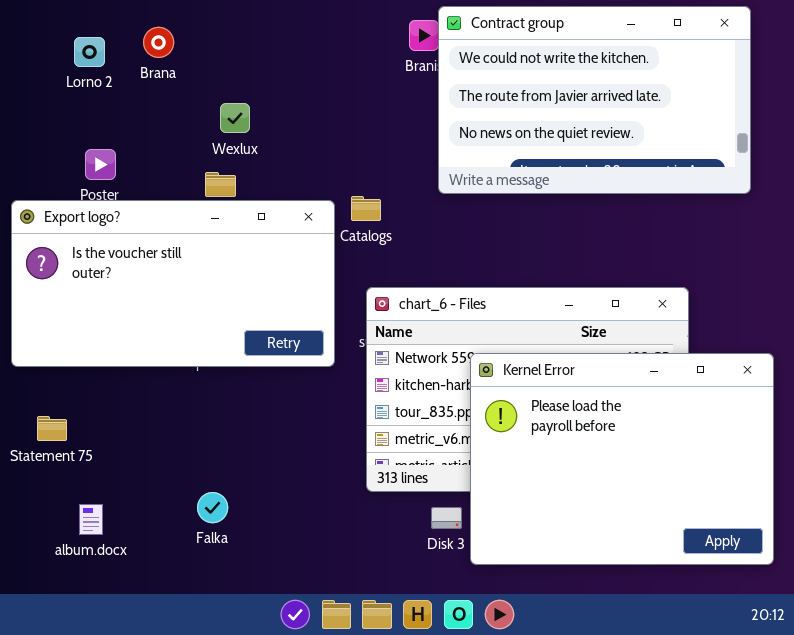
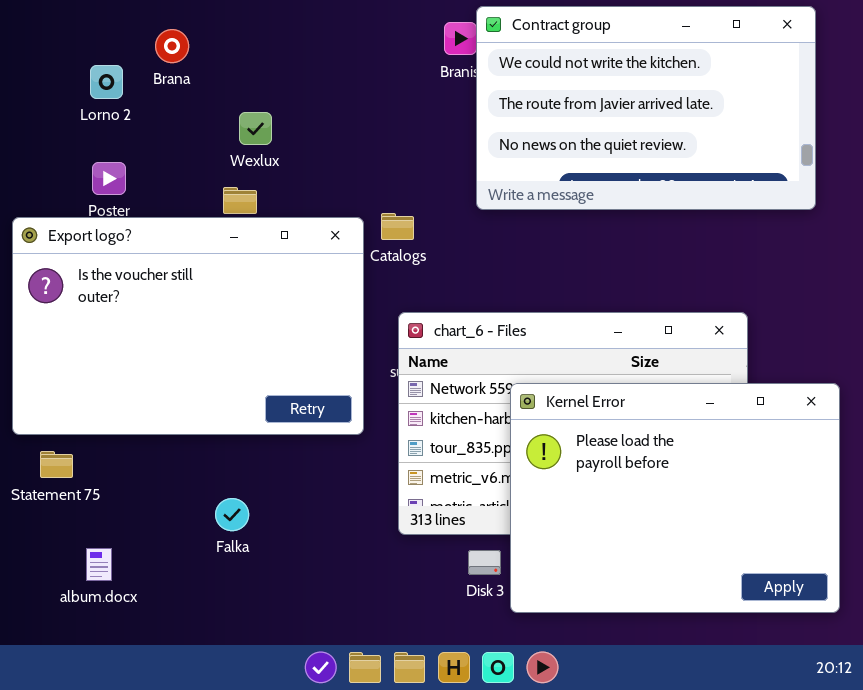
Lorno 2: [74,37,105,67] -> [90,65,123,99], moved
Export logo?: [11,200,335,367] -> [12,217,364,435], resized
Falka: [197,492,228,523] -> [215,498,249,531], moved

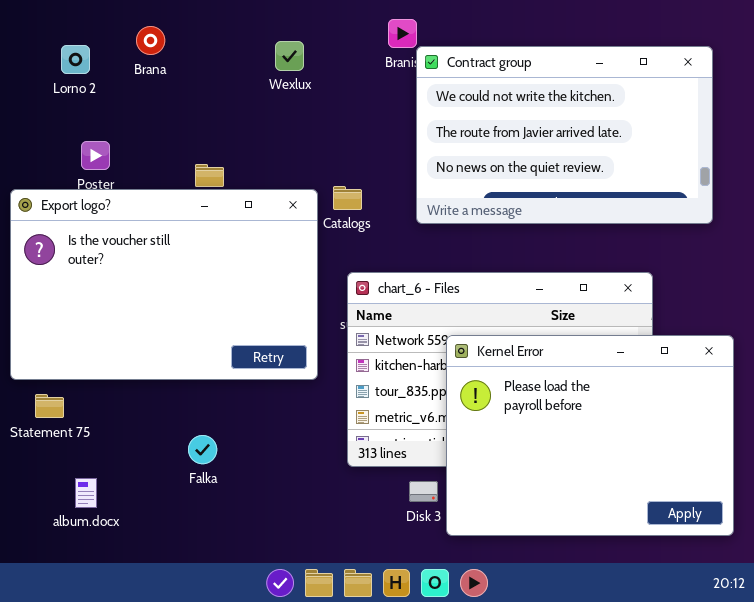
Contract group: [476,6,816,210] -> [416,46,713,224], moved
Lorno 2: [90,65,123,99] -> [61,45,90,74], moved
Wexlux: [239,112,272,145] -> [275,41,304,71], moved

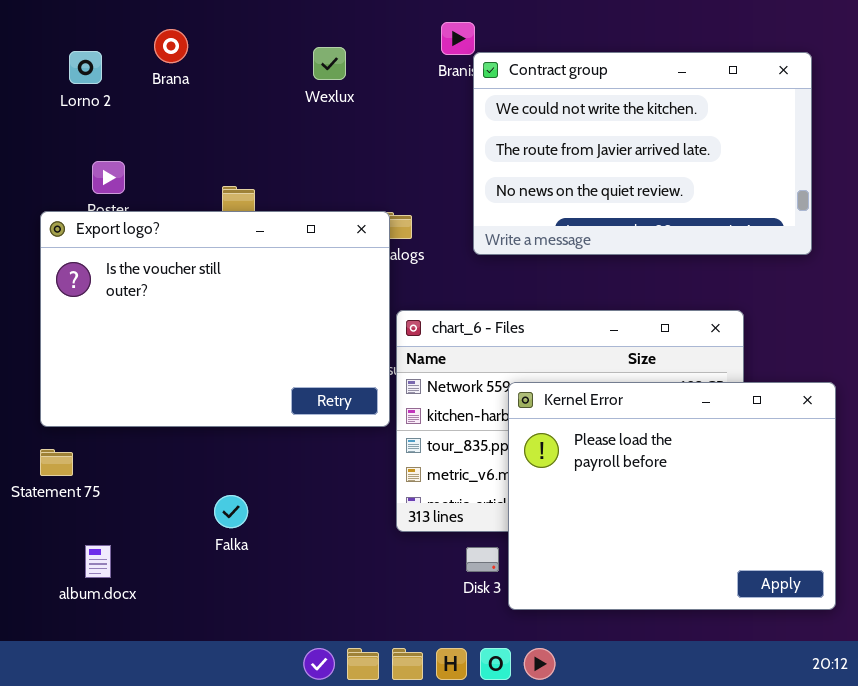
Export logo?: [10,189,318,380] -> [40,211,390,427], moved

